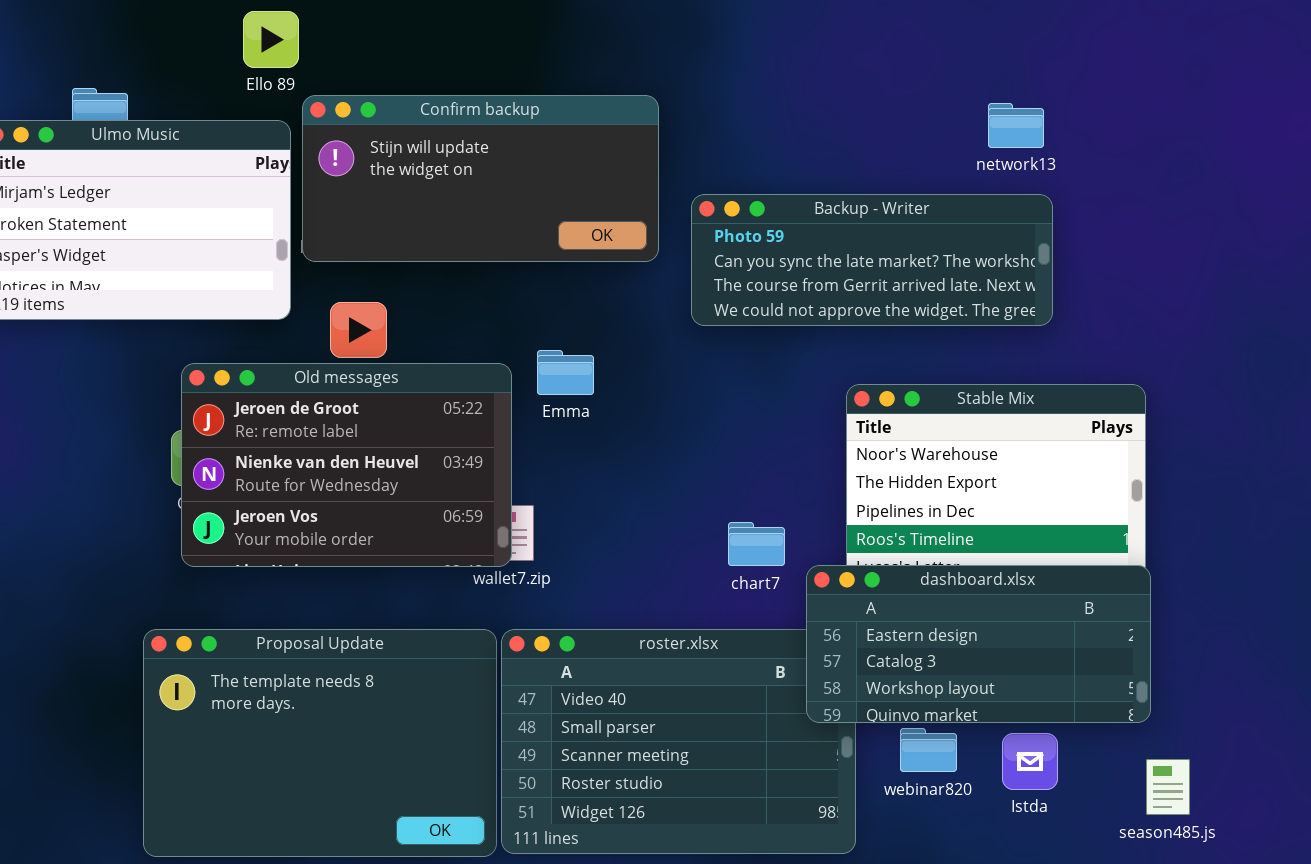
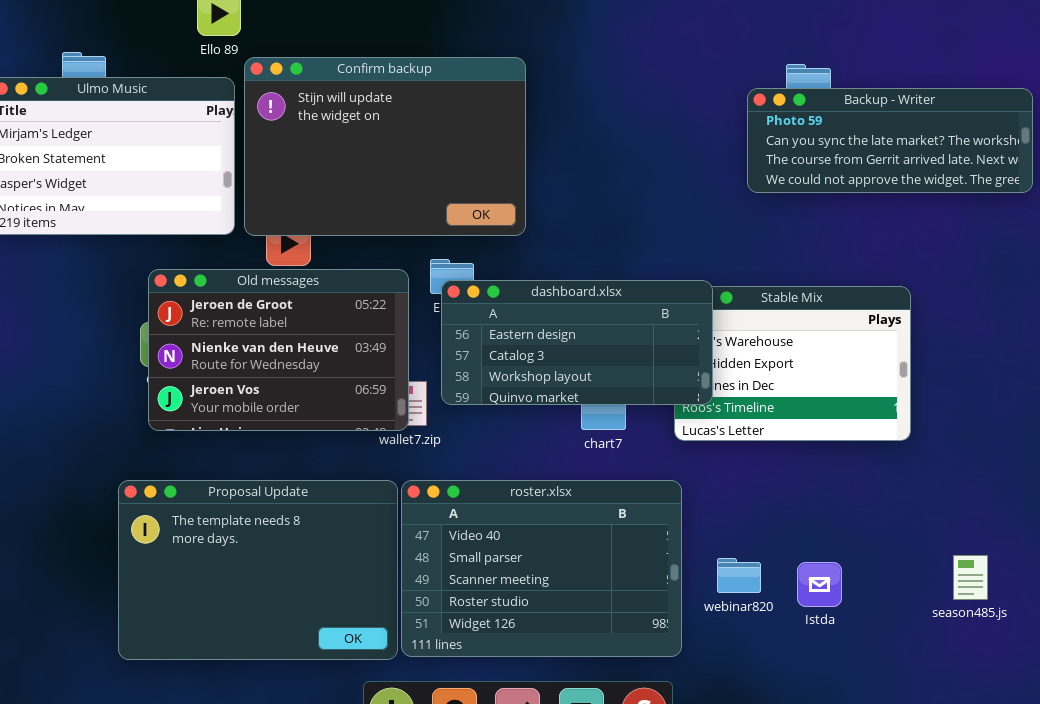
Confirm backup: [302,95,659,262] -> [244,57,526,236], resized
Backup - Writer: [691,194,1053,326] -> [747,88,1033,193], moved
dashboard.xlsx: [806,565,1151,723] -> [441,280,713,405], moved
season485.js: [1146,759,1190,815] -> [953,555,988,600], moved

